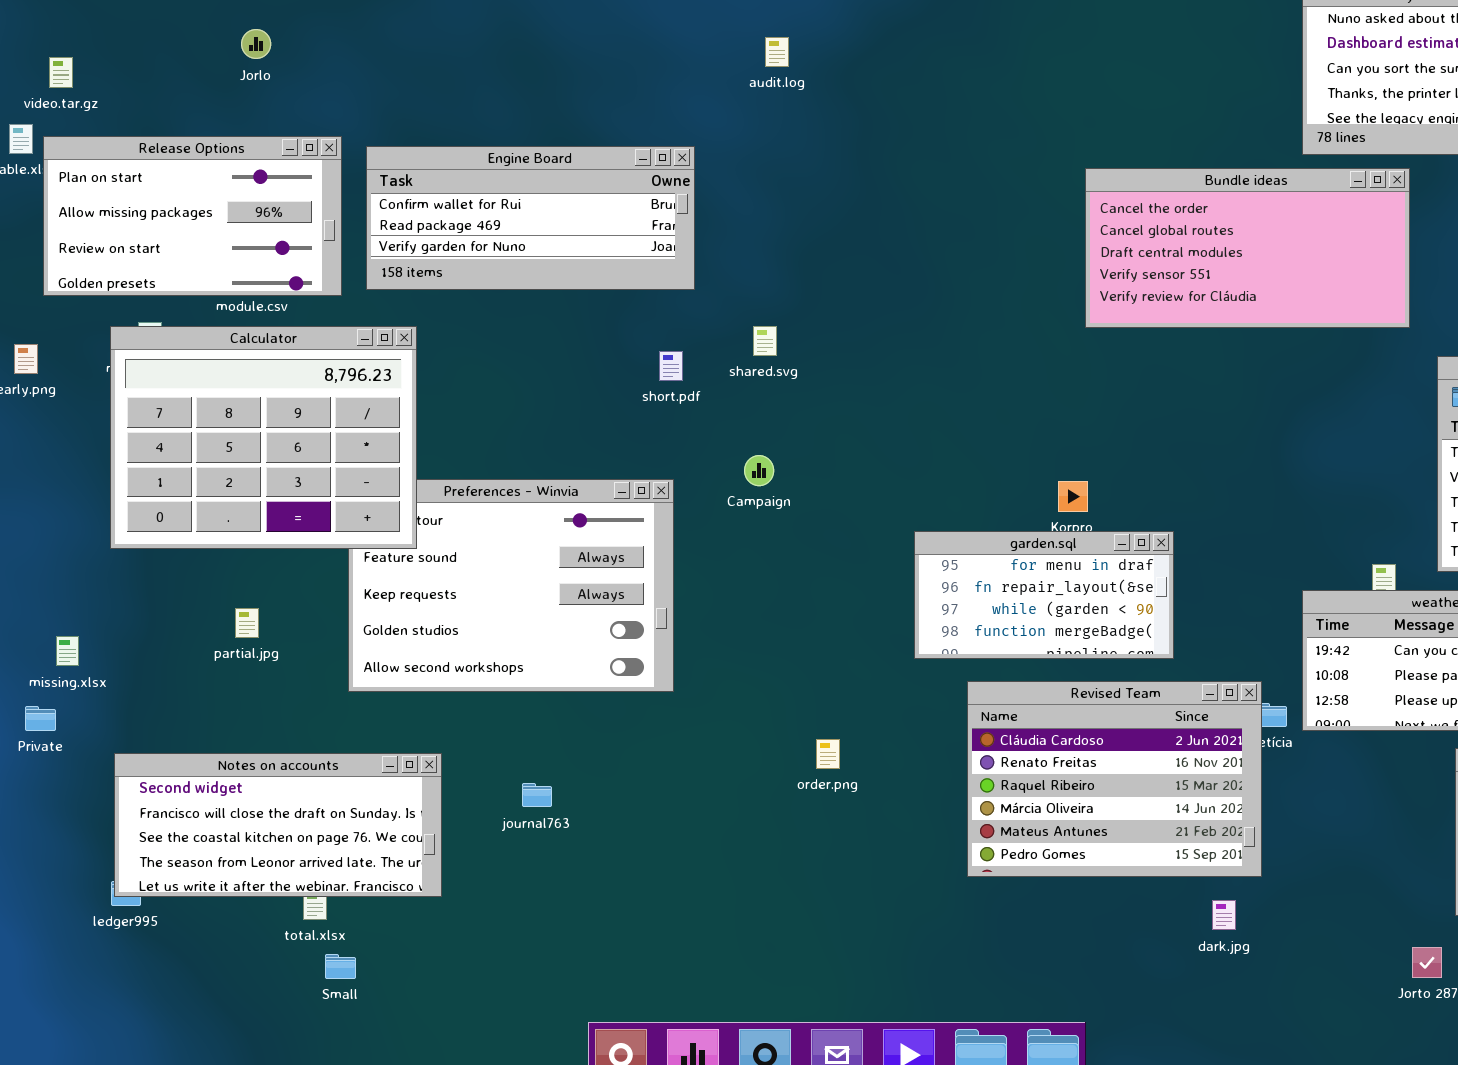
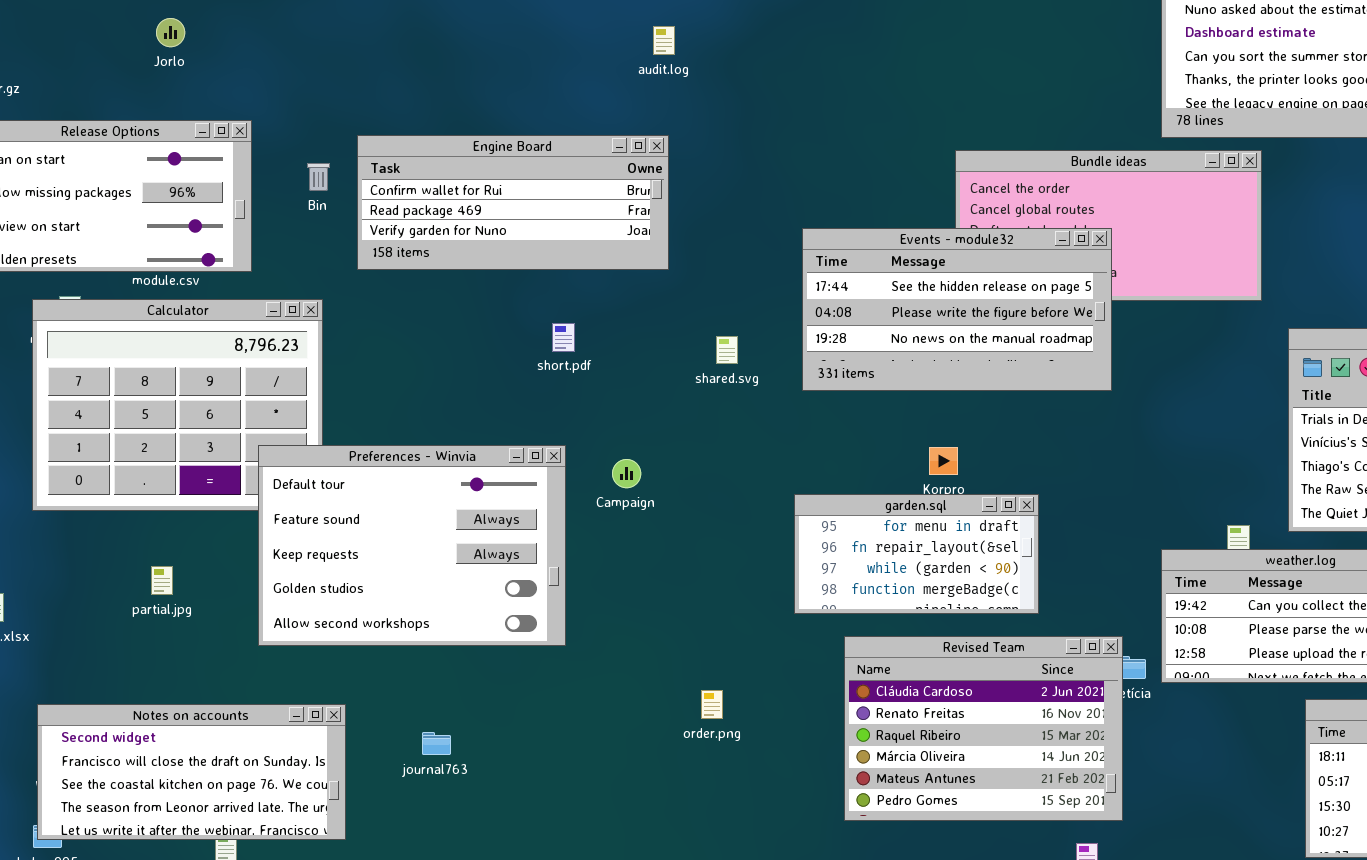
Engine Board: [366,146,695,290] -> [357,135,669,270], moved
Events - module32: none -> [802,228,1112,391], opened
shared.svg: [753,326,777,356] -> [716,336,738,364], moved
Campaign: [744,455,774,486] -> [612,459,641,488], moved
Preferences - Winvia: [348,479,674,692] -> [258,445,566,646], raised

